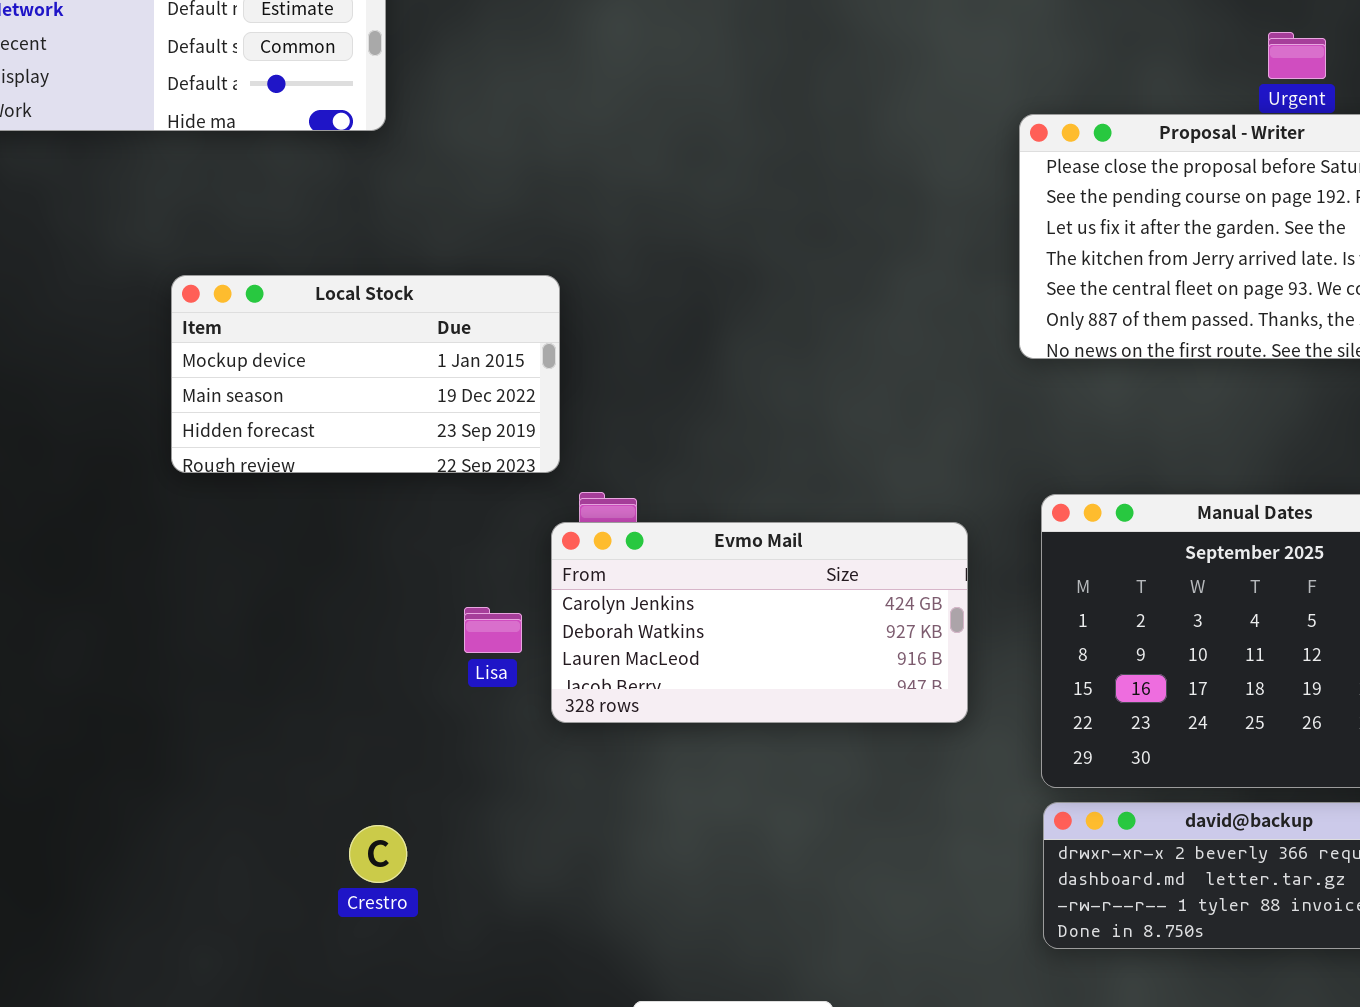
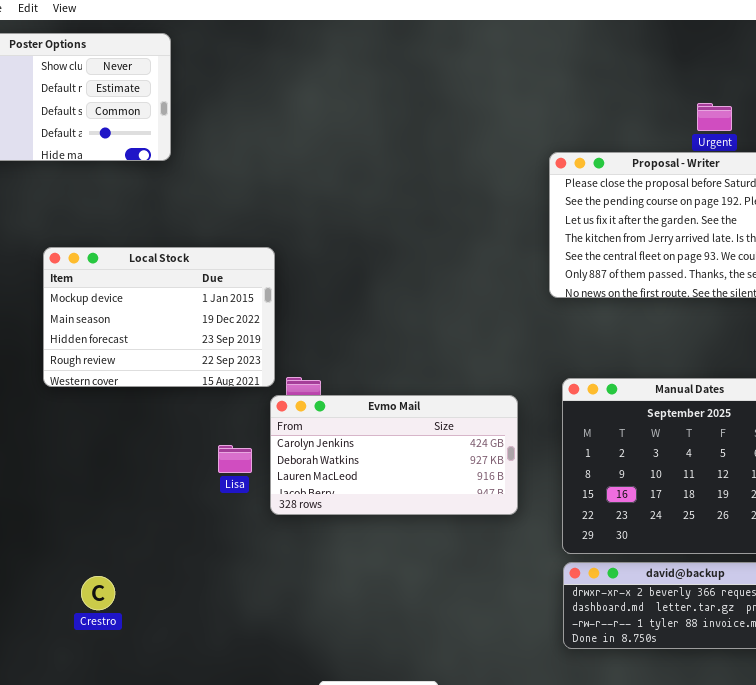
Local Stock: [171,275,560,473] -> [43,247,275,387], resized
Crestro: [349,825,407,883] -> [81,576,115,610], moved

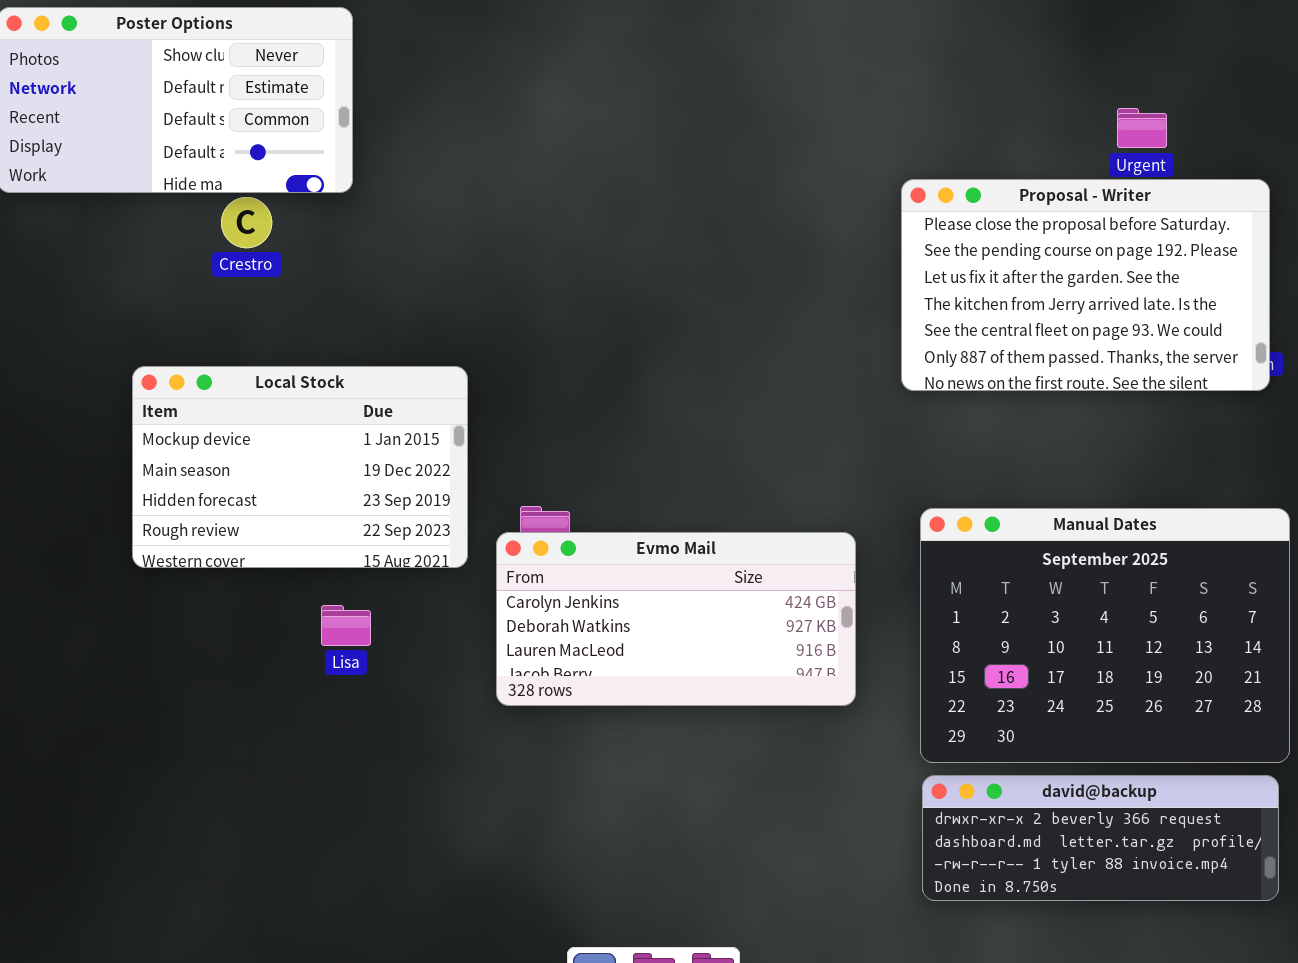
Local Stock: [43,247,275,387] -> [132,366,468,568], moved
Lisa: [218,445,252,473] -> [321,605,371,646], moved
Crestro: [81,576,115,610] -> [221,197,272,248], moved

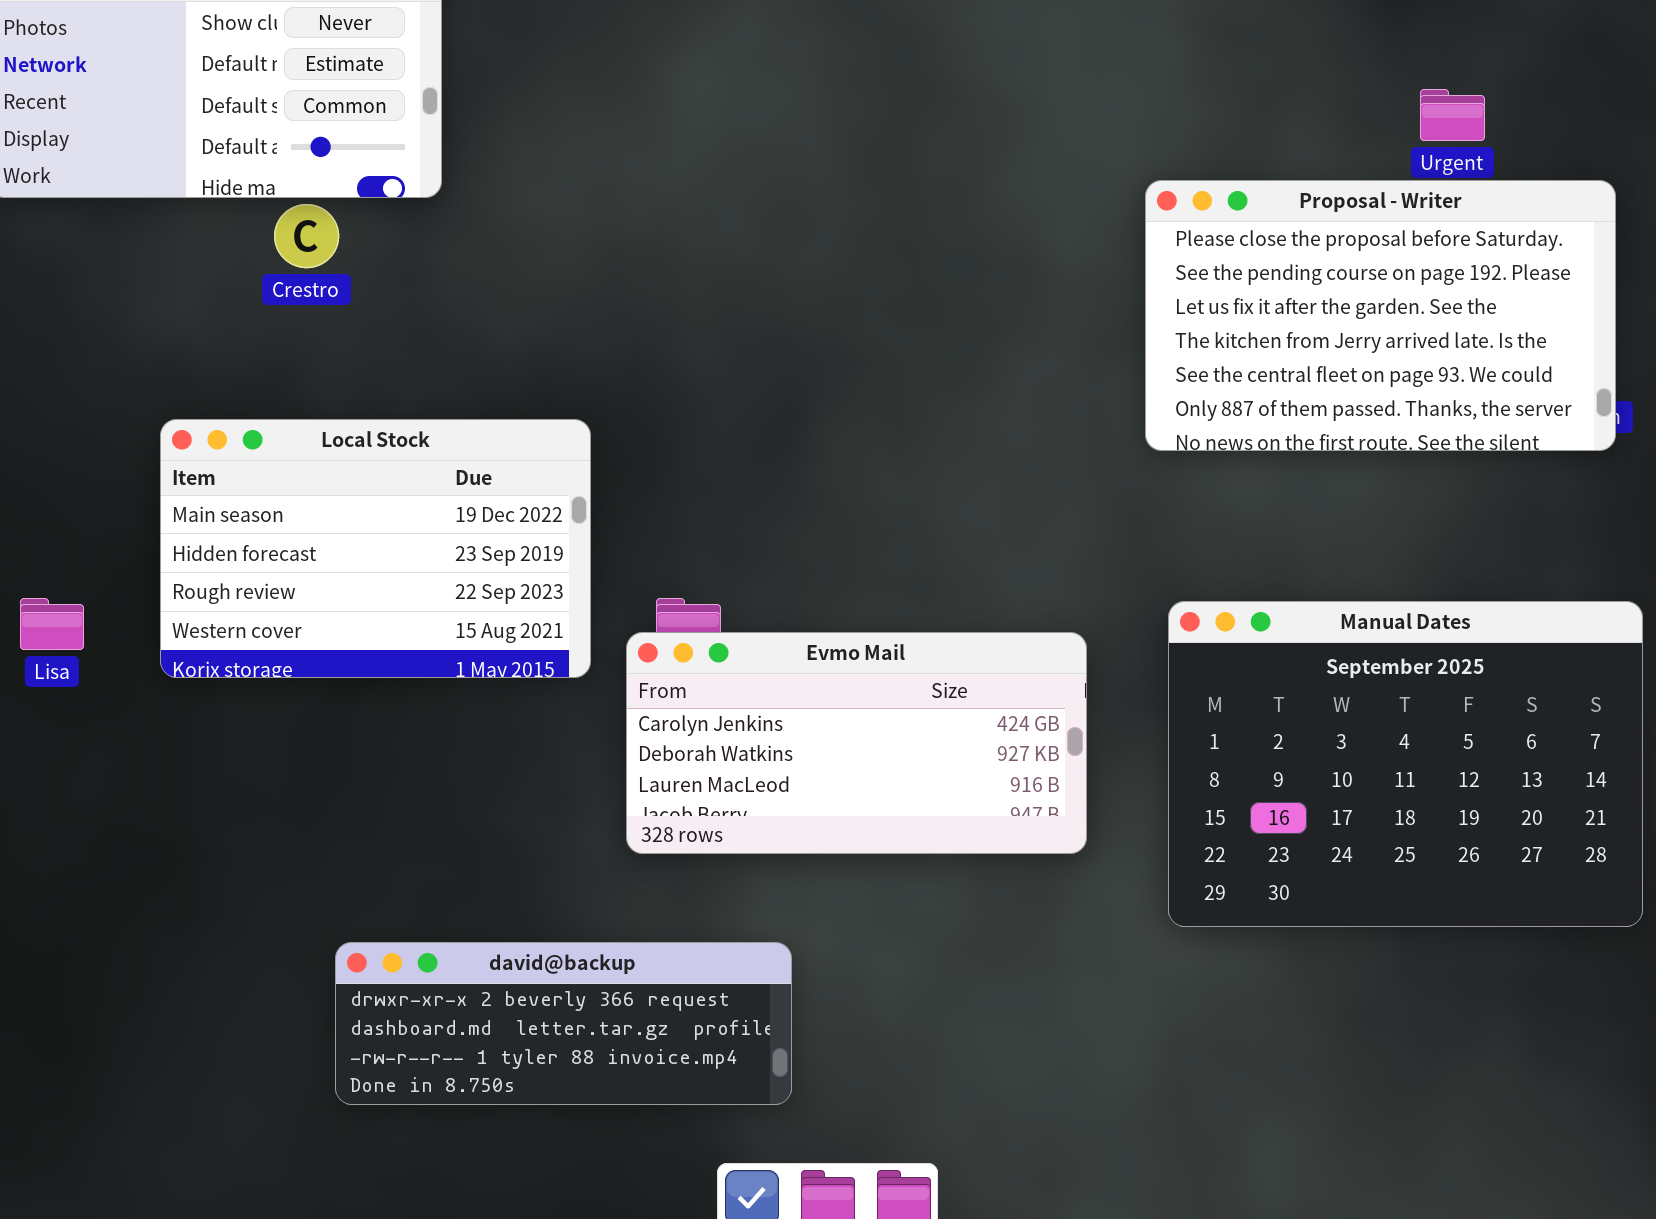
Local Stock: [132,366,468,568] -> [160,419,591,678], scrolled down 1 row
Lisa: [321,605,371,646] -> [20,598,84,650], moved
david@backup: [922,775,1279,901] -> [335,942,792,1105], moved

